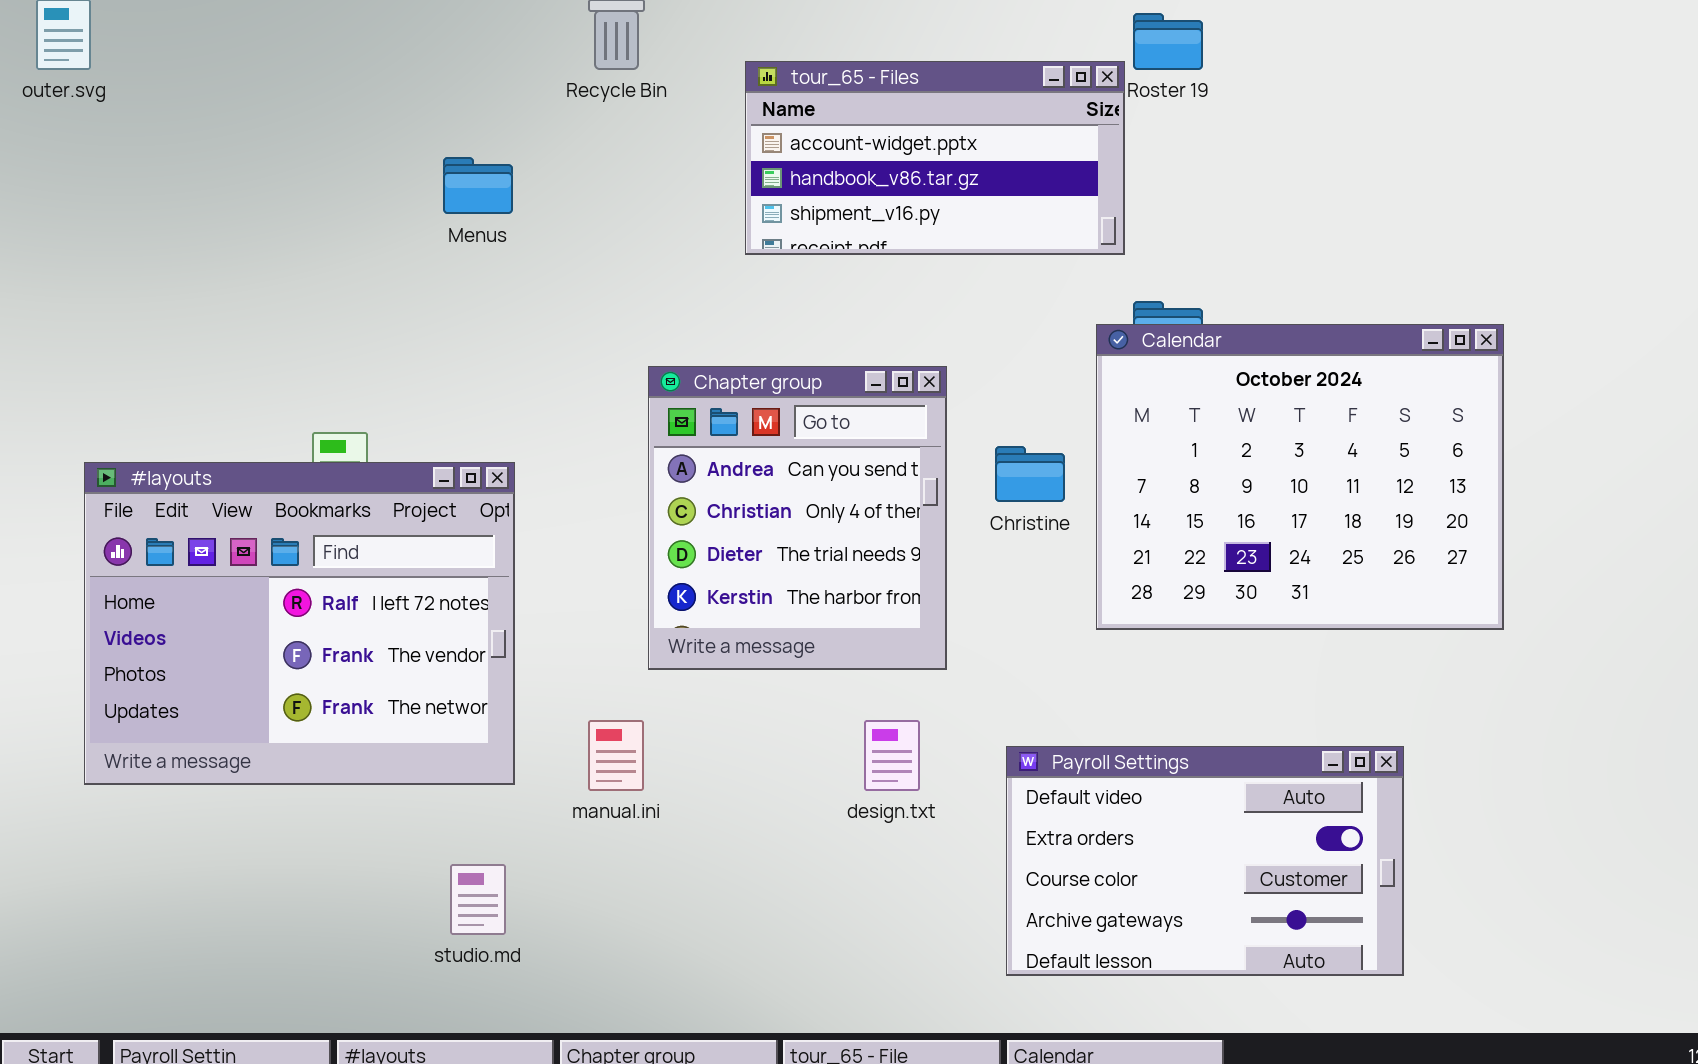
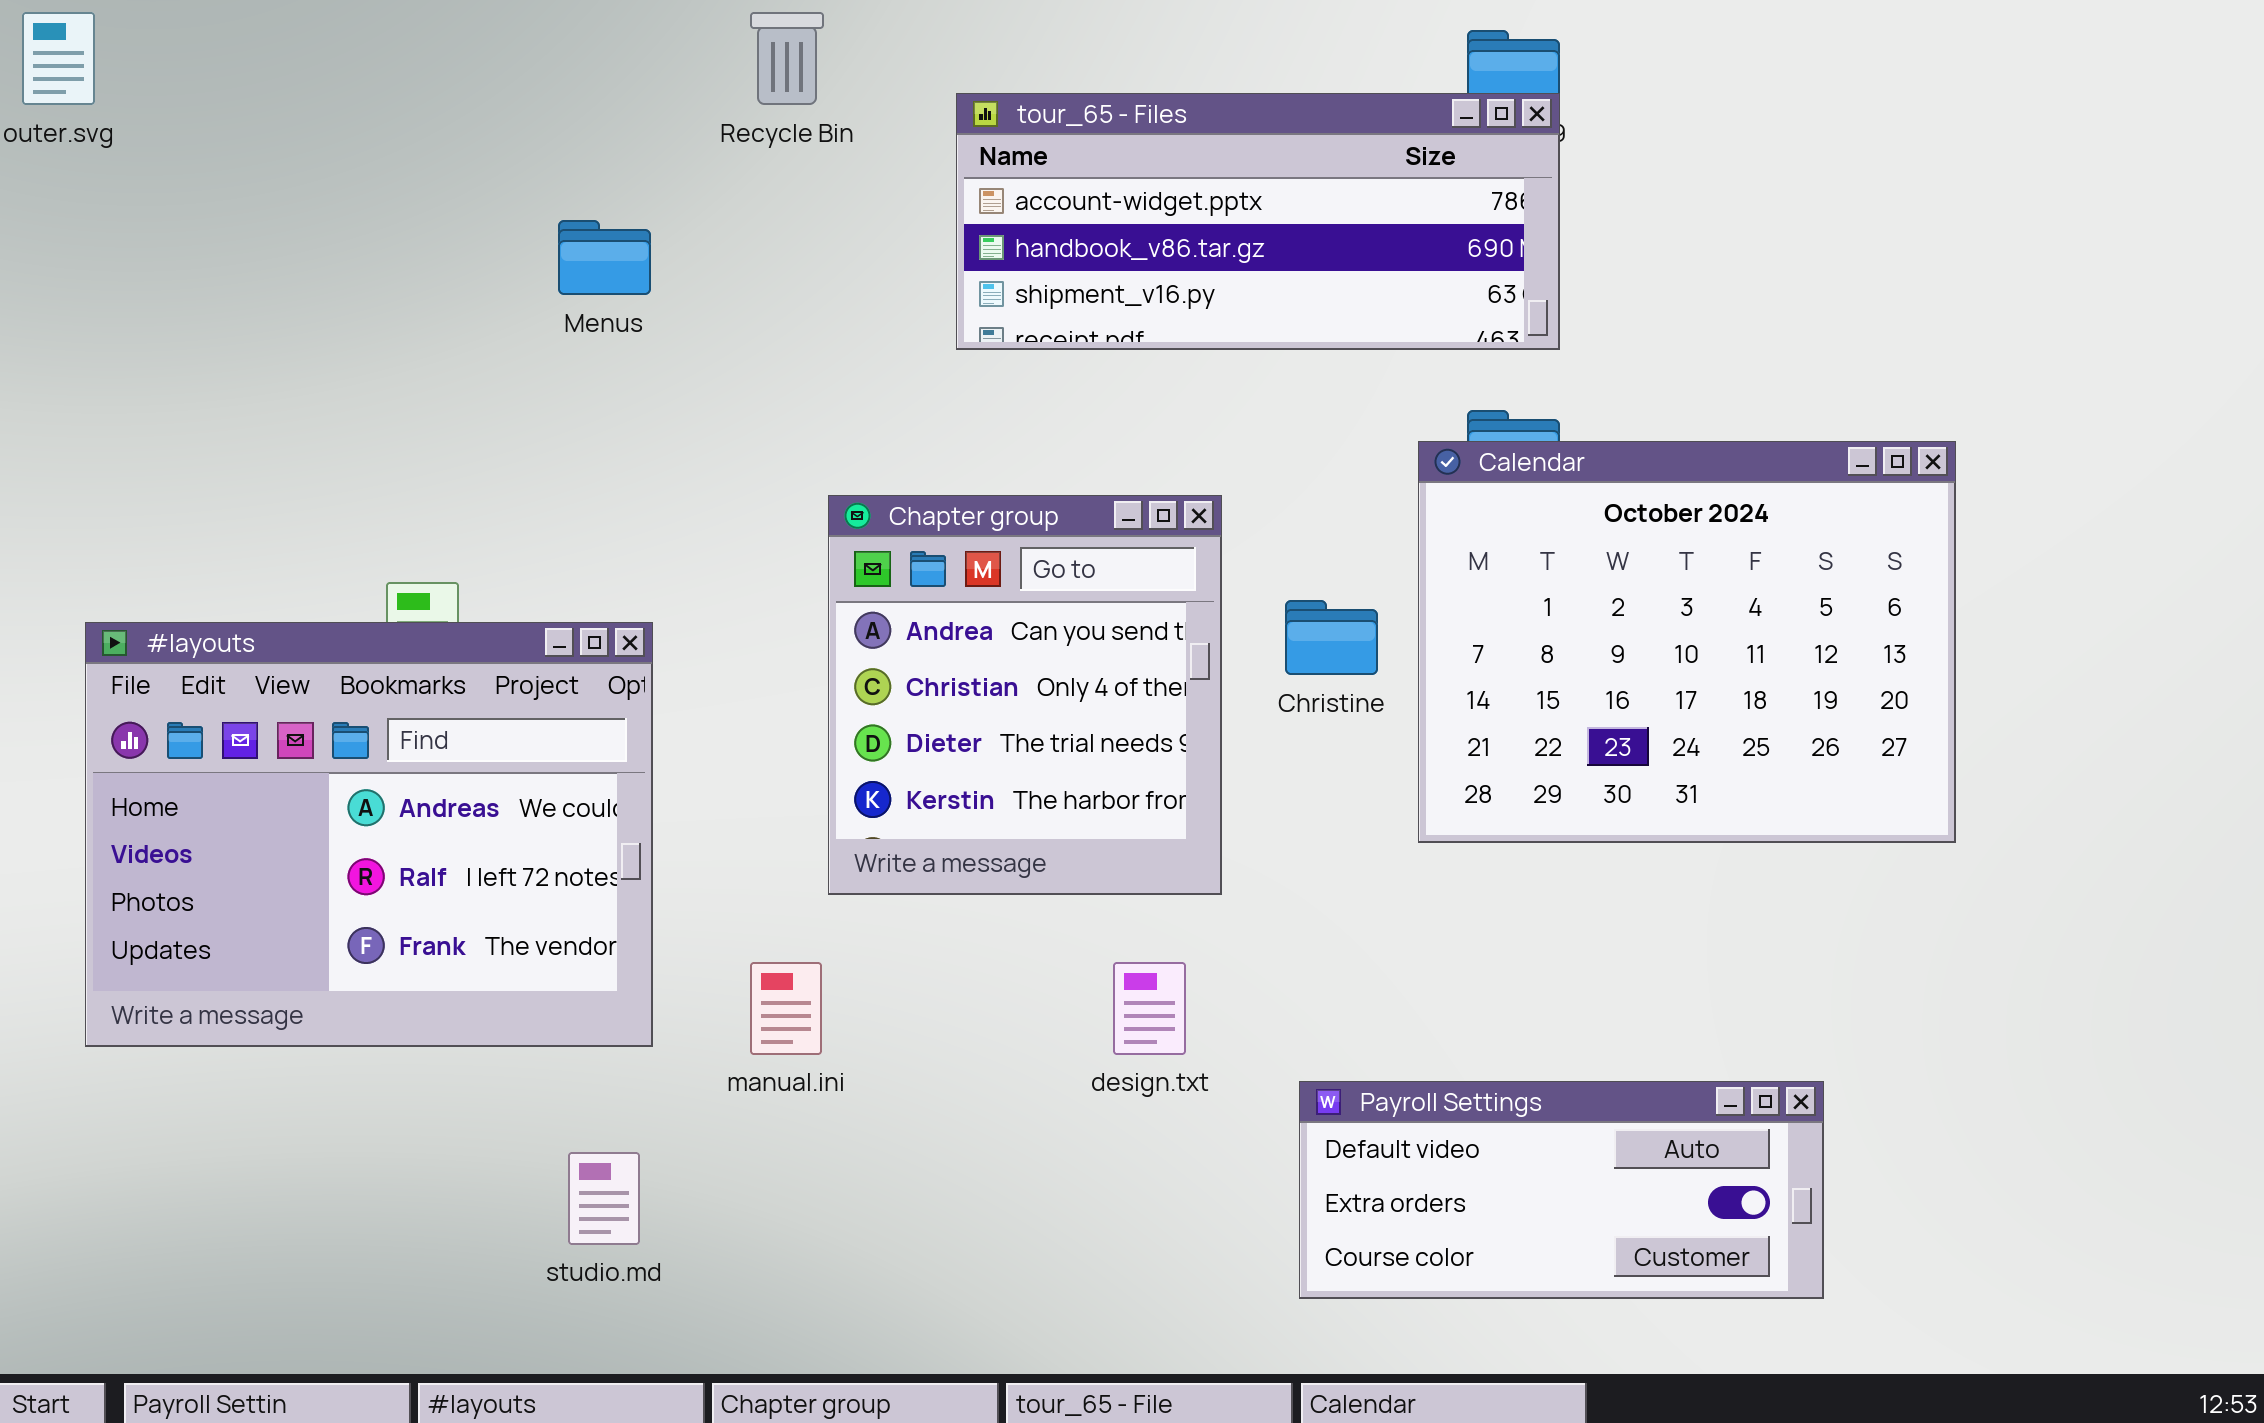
tour_65 - Files: [745,61,1125,255] -> [956,93,1560,350], resized
#layouts: [84,462,515,785] -> [85,622,653,1047], scrolled up 1 row
Payroll Settings: [1006,746,1404,976] -> [1299,1081,1824,1299], resized

